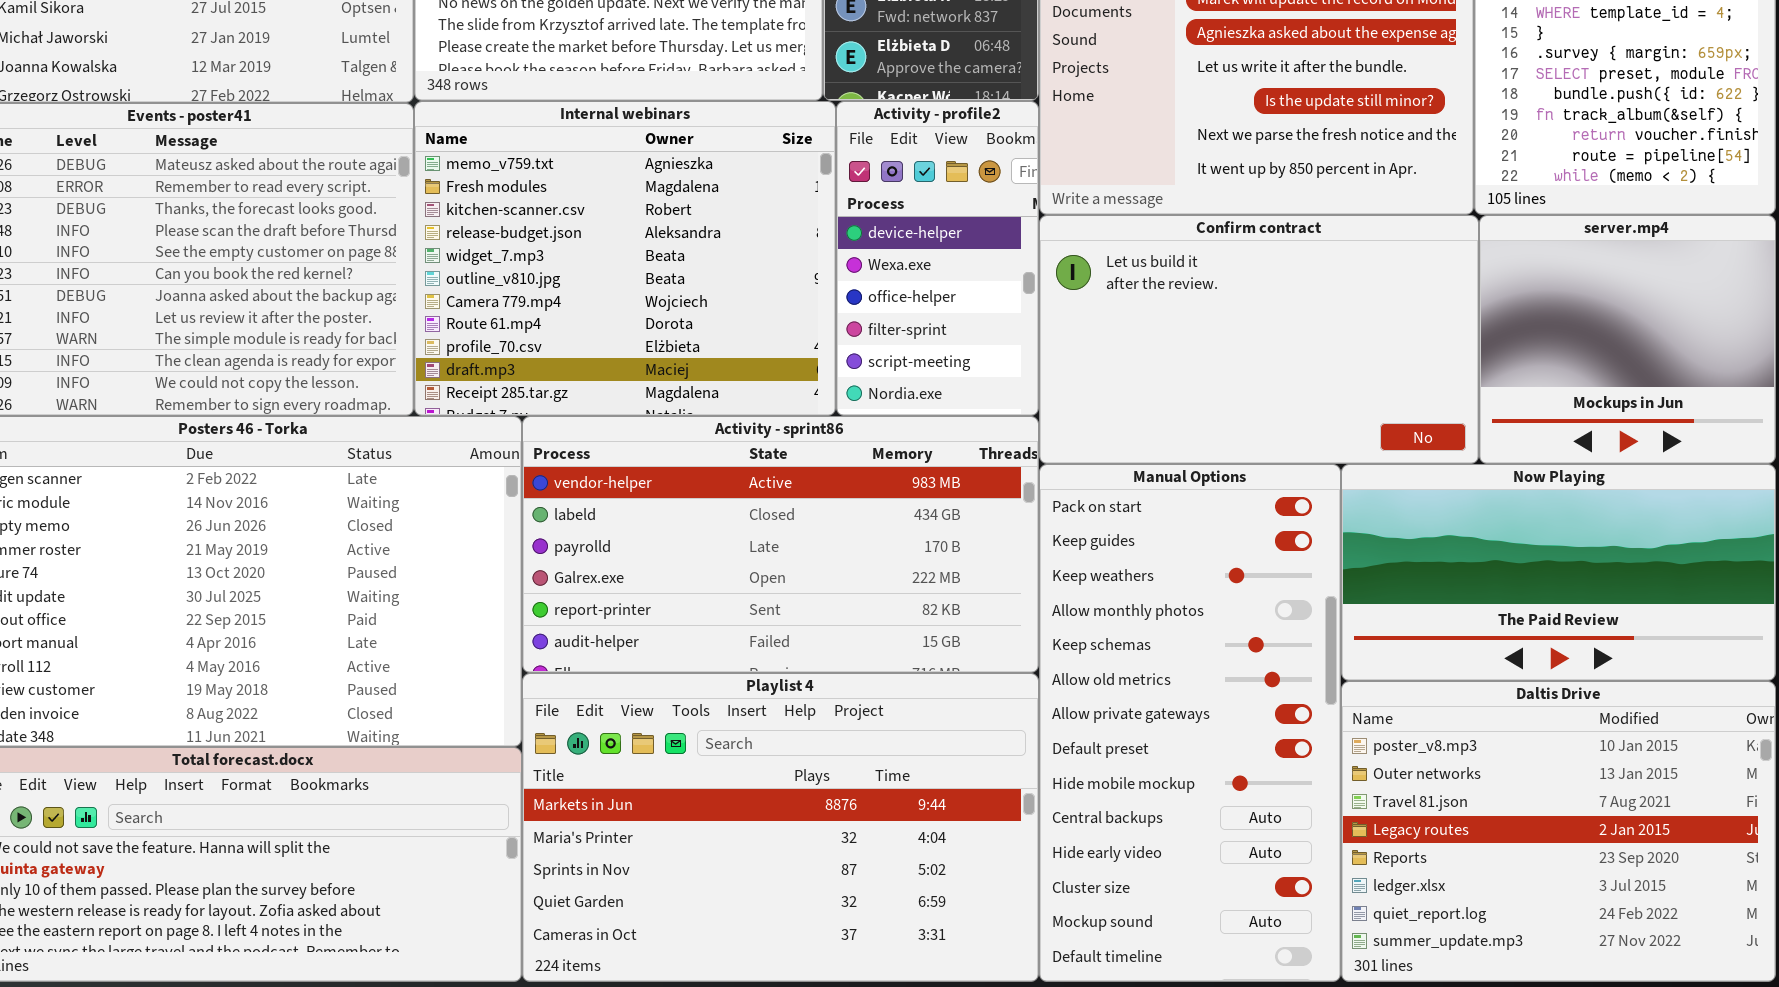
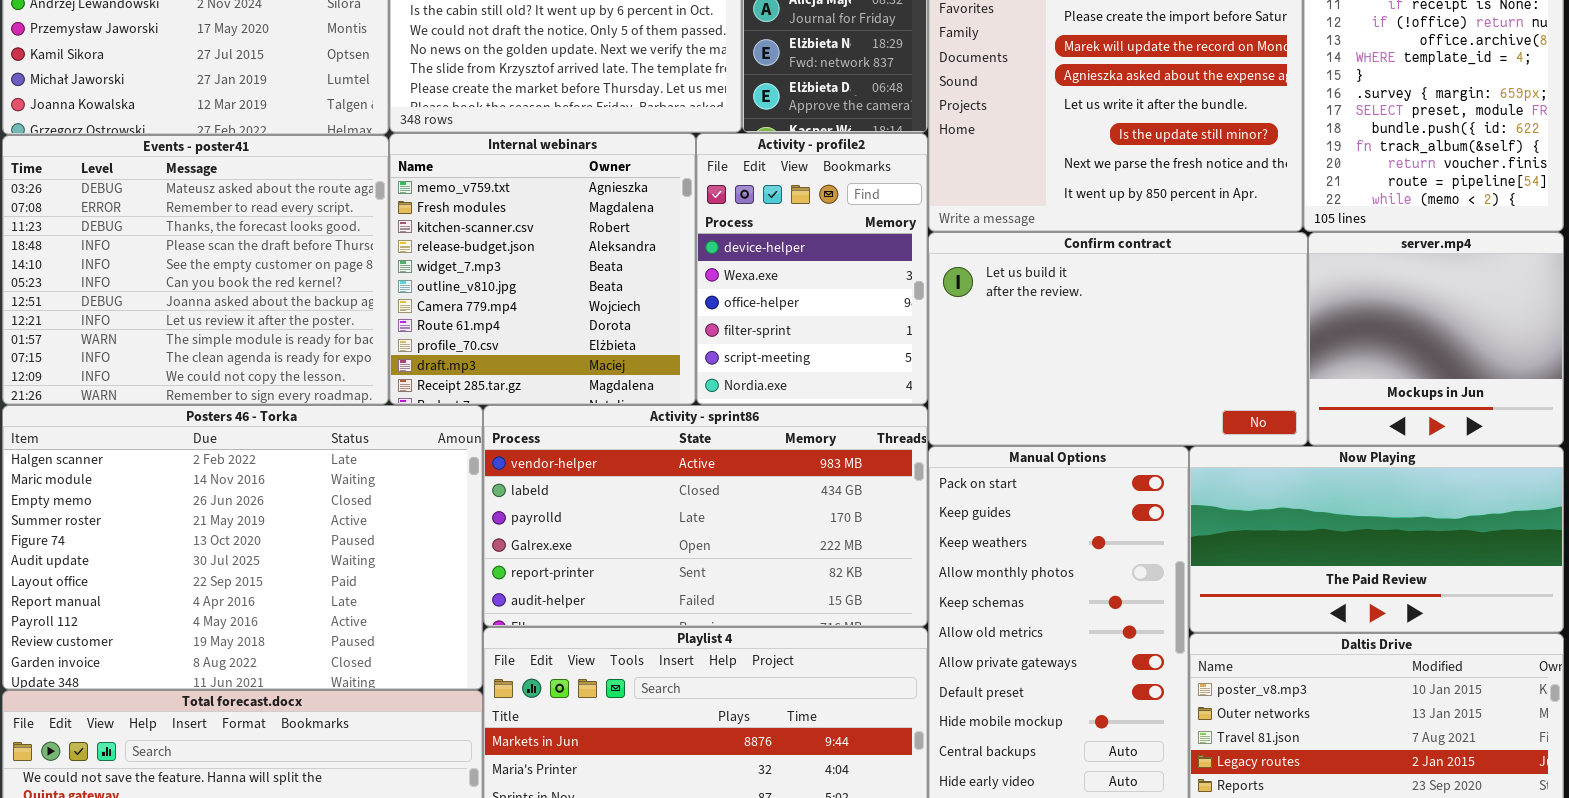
Internal webinars: [414,101,836,416] -> [389,133,696,405], resized
Activity - profile2: [836,101,1039,416] -> [696,133,928,405], resized

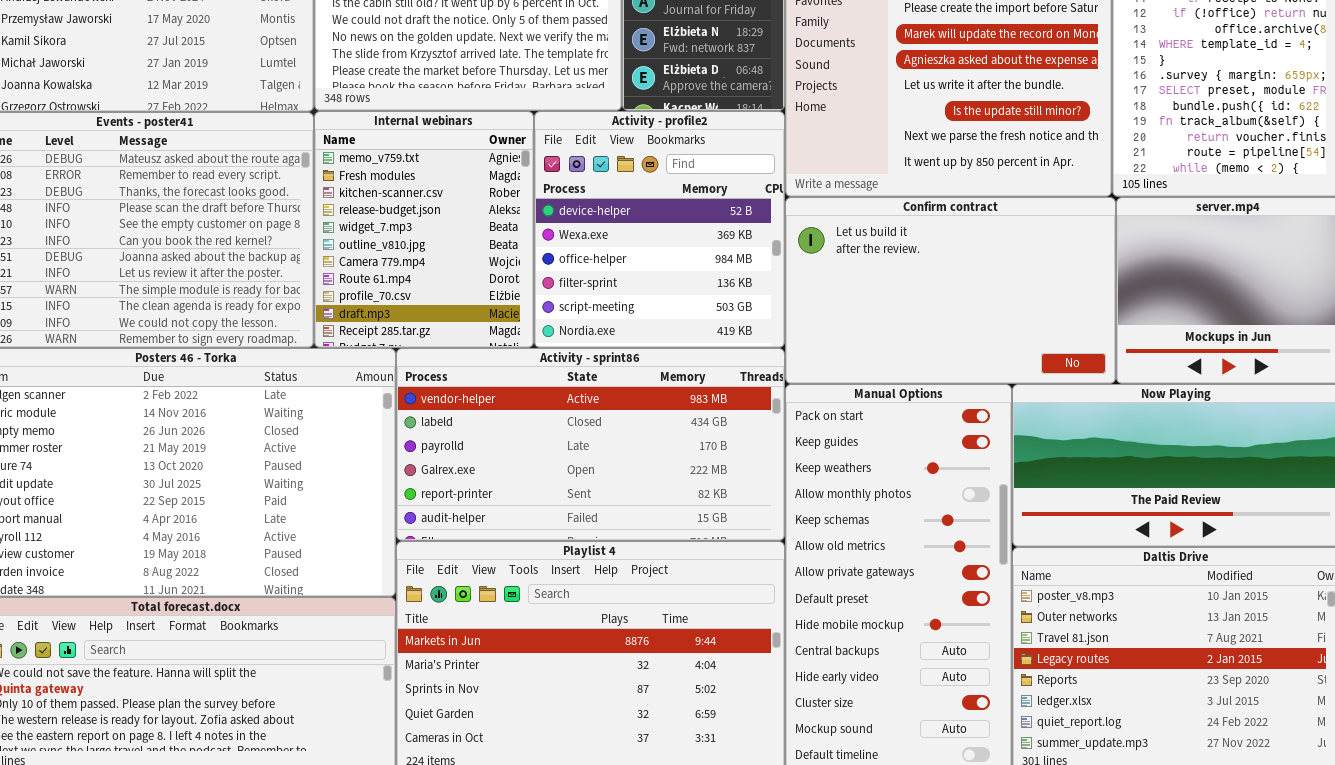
Internal webinars: [389,133,696,405] -> [314,111,534,348], resized
Activity - profile2: [696,133,928,405] -> [534,111,785,348], resized

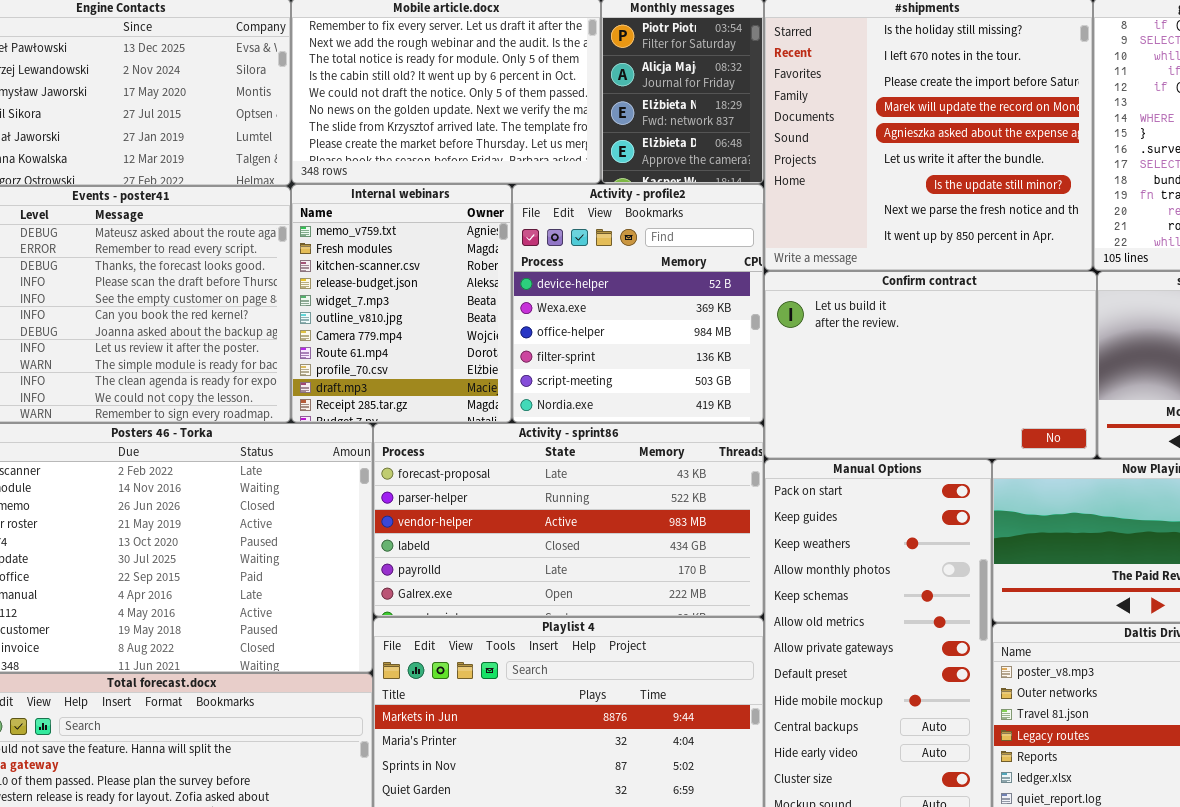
Activity - sprint86: [396,348,785,541] -> [373,423,764,617], scrolled up 2 rows

